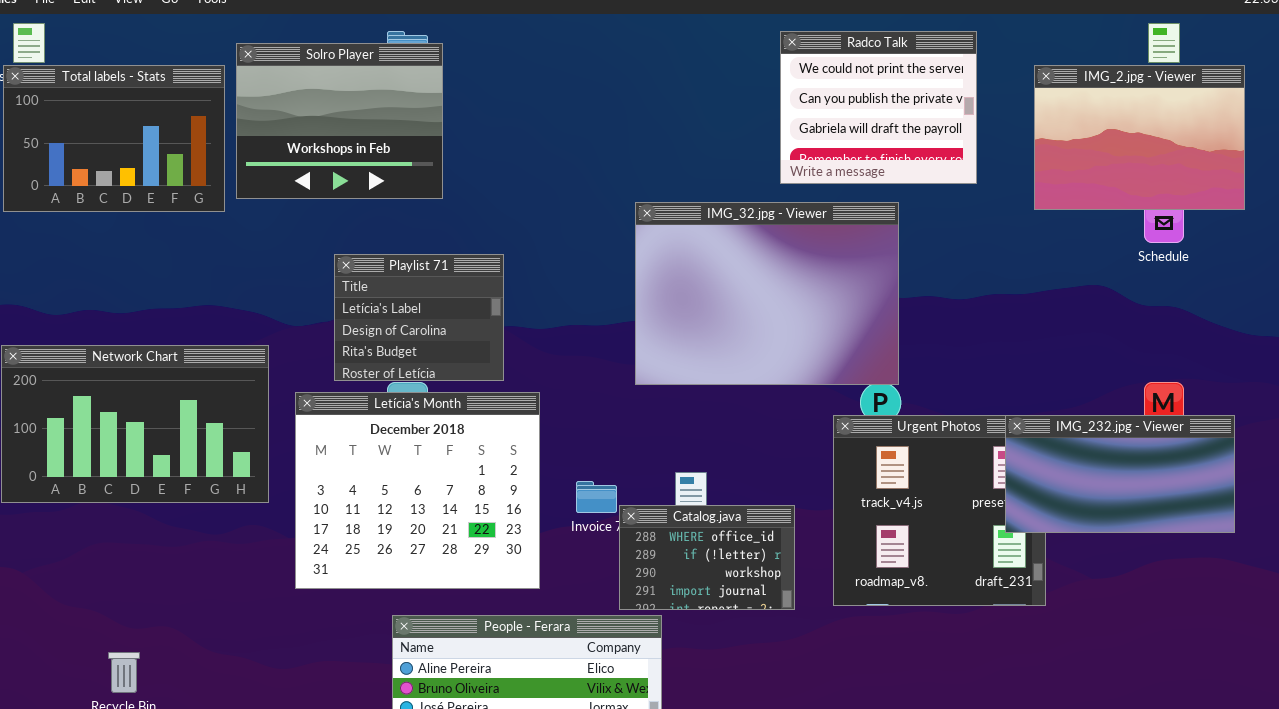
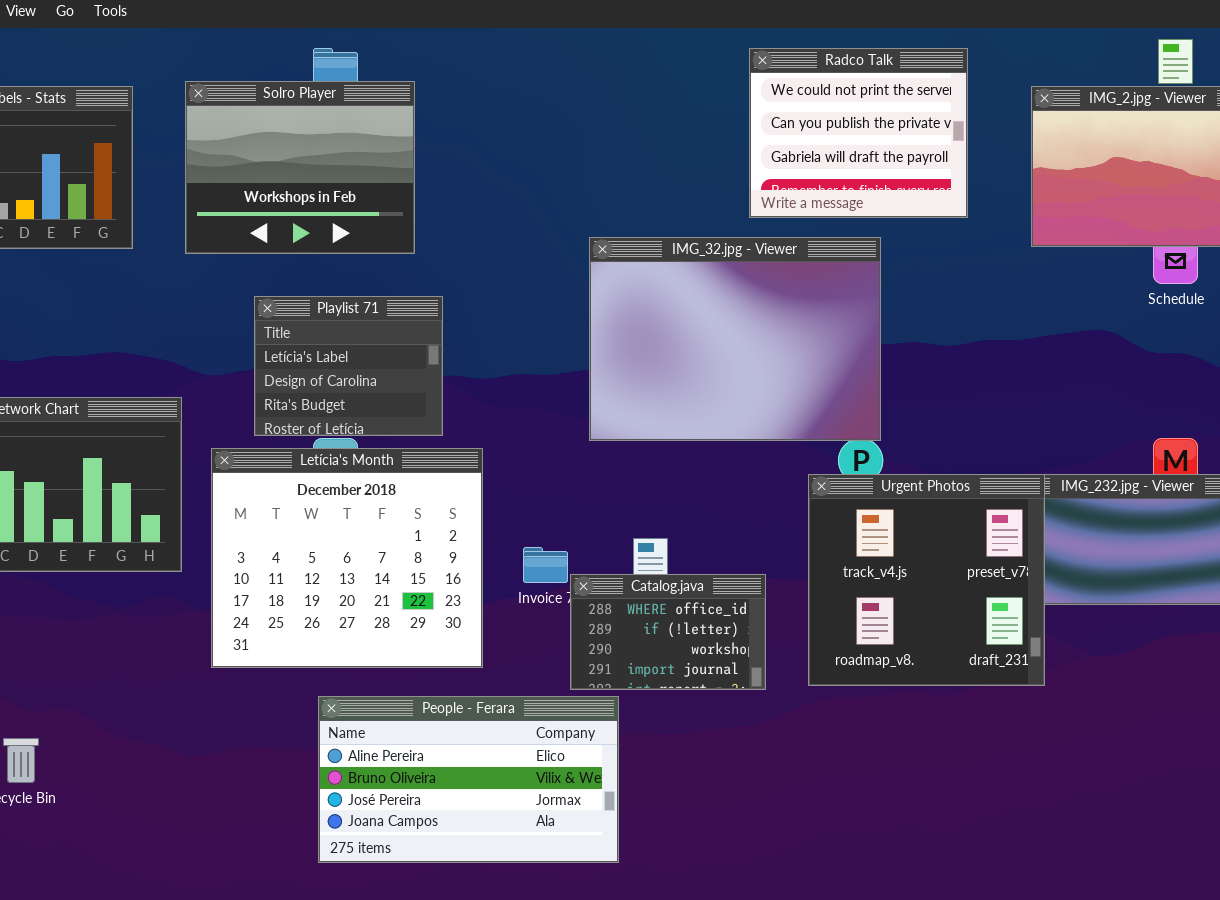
Solro Player: [236,43,443,199] -> [185,81,415,254], moved
Urgent Photos: [833,415,1046,606] -> [808,474,1045,686], raised

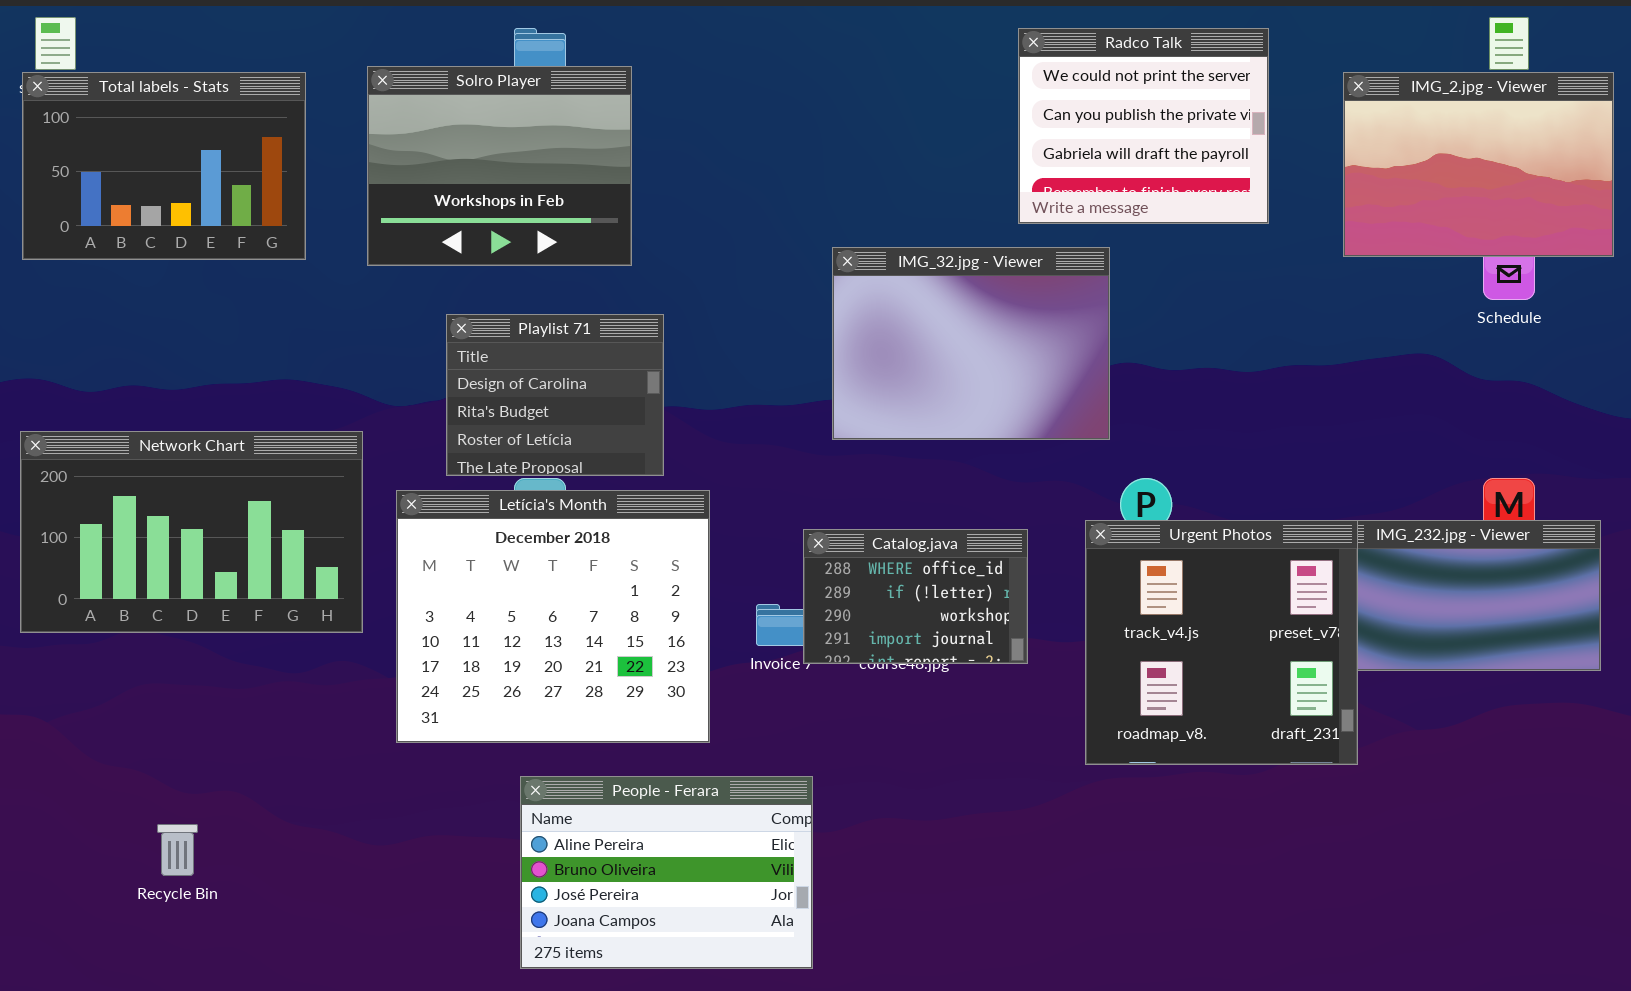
IMG_32.jpg - Viewer: [589,237,881,441] -> [832,247,1110,440], resized
Playlist 71: [254,296,443,436] -> [446,314,664,476], scrolled down 1 row
Catalog.java: [570,574,766,690] -> [803,529,1028,664], moved
People - Ferara: [318,696,619,863] -> [520,776,813,969], resized

